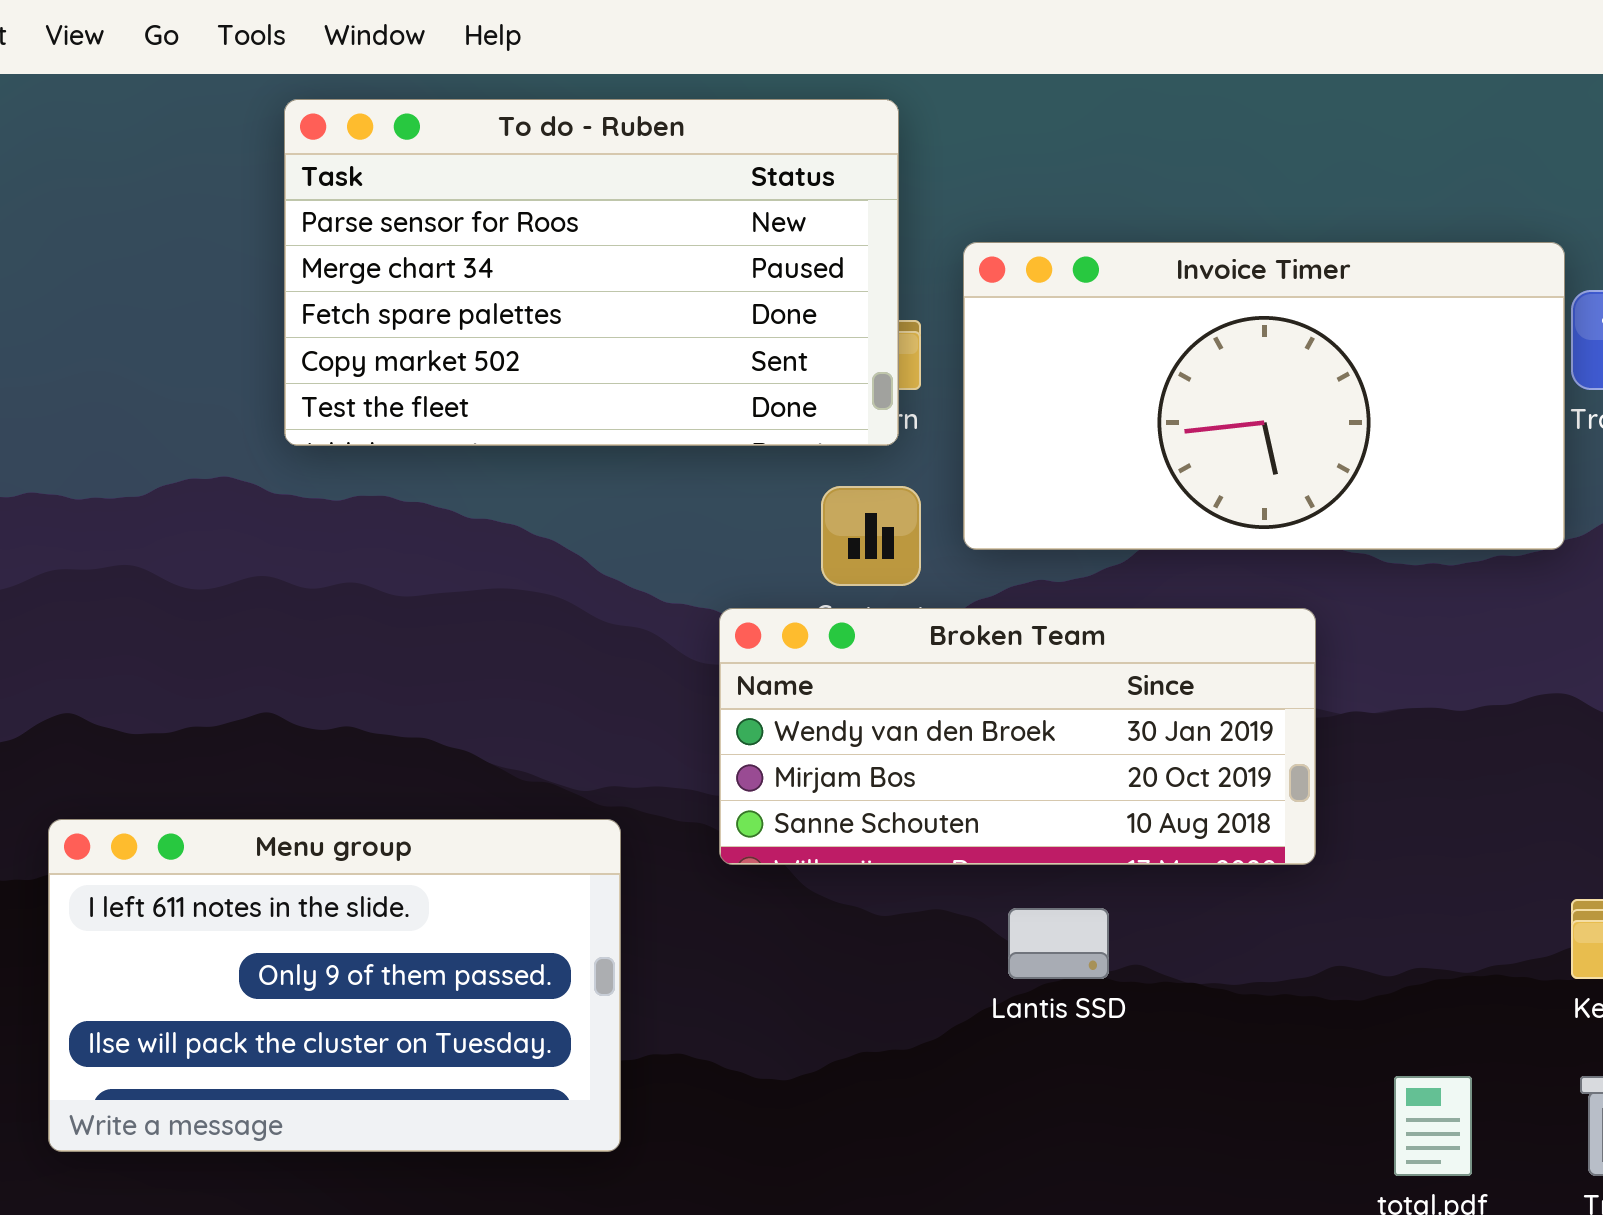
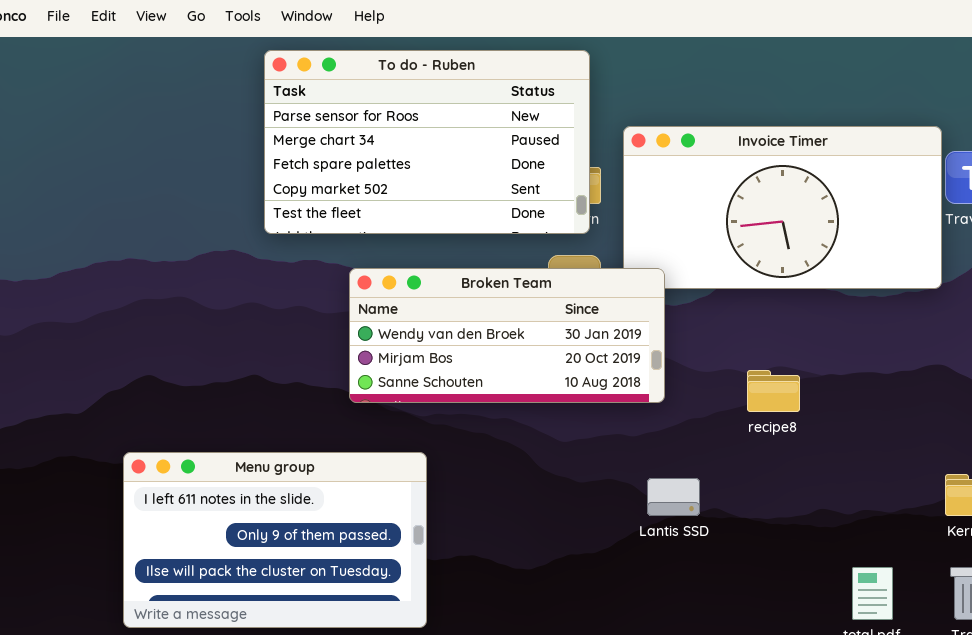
Broken Team: [719,608,1316,865] -> [349,268,665,403], moved
Menu group: [48,819,621,1152] -> [123,452,427,628], moved

